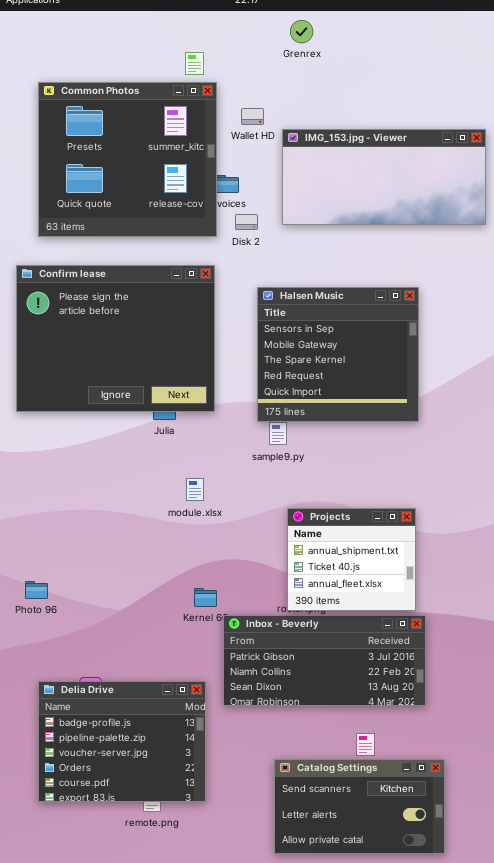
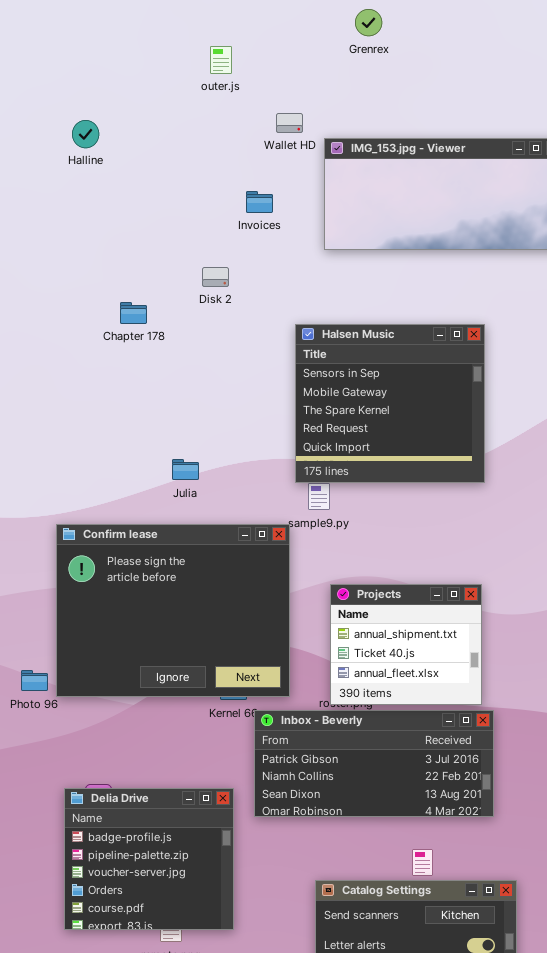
Grenrex: [290,20,313,43] -> [355,9,382,36], moved
Common Photos: [38,82,217,237] -> none, closed
Disk 2: [235,214,258,230] -> [202,267,229,287], moved
Confirm lease: [16,265,215,412] -> [56,524,290,697], moved
Delia Drive: [38,681,206,802] -> [64,788,234,930], resized

